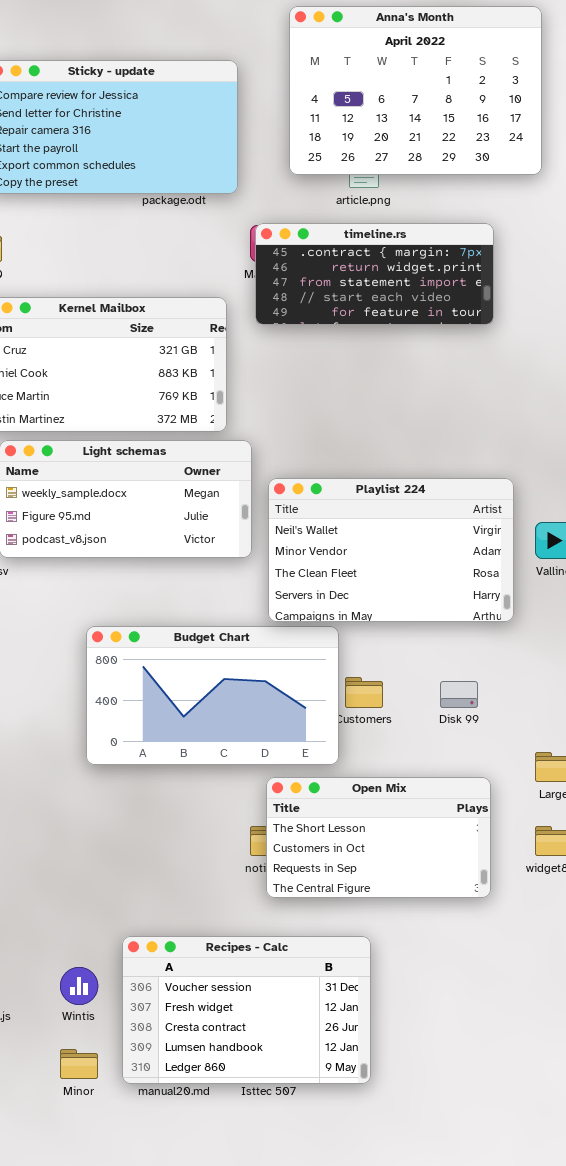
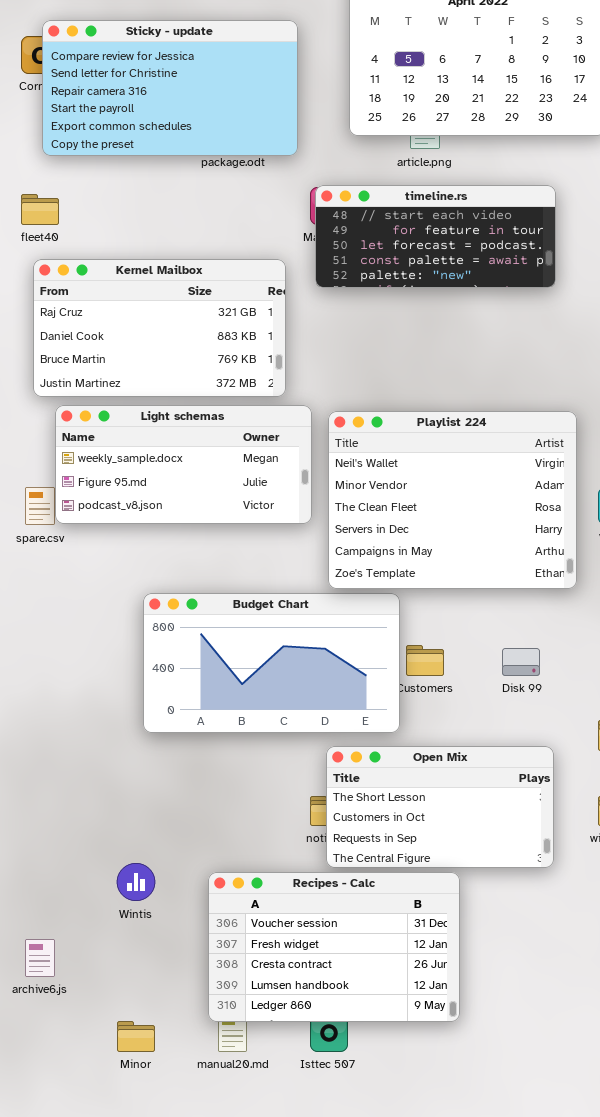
timeline.rs: [255,223,494,325] -> [315,185,556,288], scrolled down 3 rows
Playlist 224: [268,478,514,622] -> [328,411,577,589], resized
Recipes - Calc: [122,936,371,1084] -> [208,872,460,1022], moved
Wintis: [60,967,98,1005] -> [117,863,155,901], moved

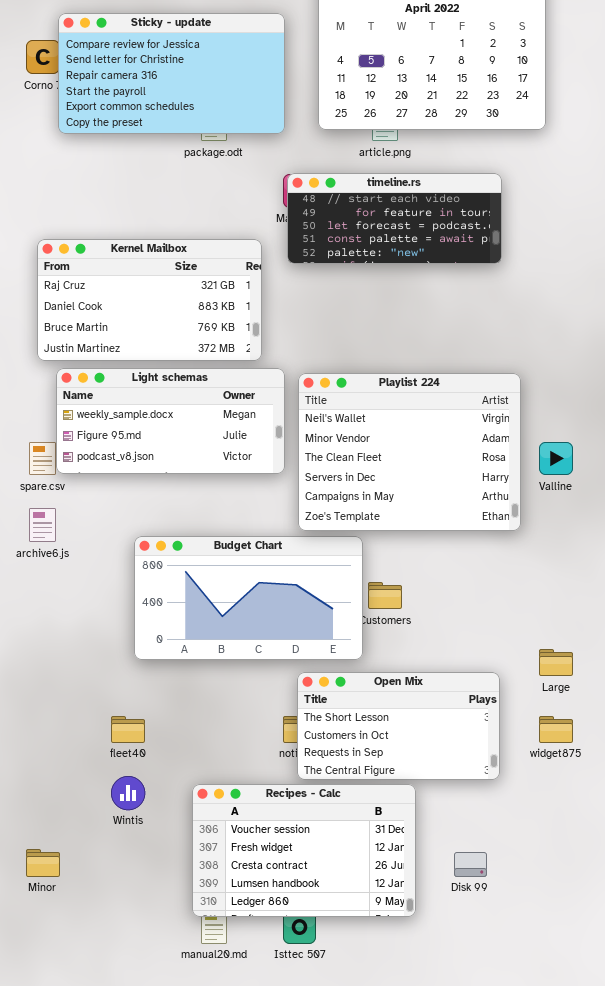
Sticky - update: [42,20,298,156] -> [58,13,285,134], moved
fleet40: [21,194,59,225] -> [111,716,145,743], moved
Disk 99: [502,648,540,676] -> [454,852,487,877], moved
archive6.js: [25,939,55,977] -> [29,508,56,542], moved
Minor: [117,1021,155,1052] -> [26,849,60,877], moved

